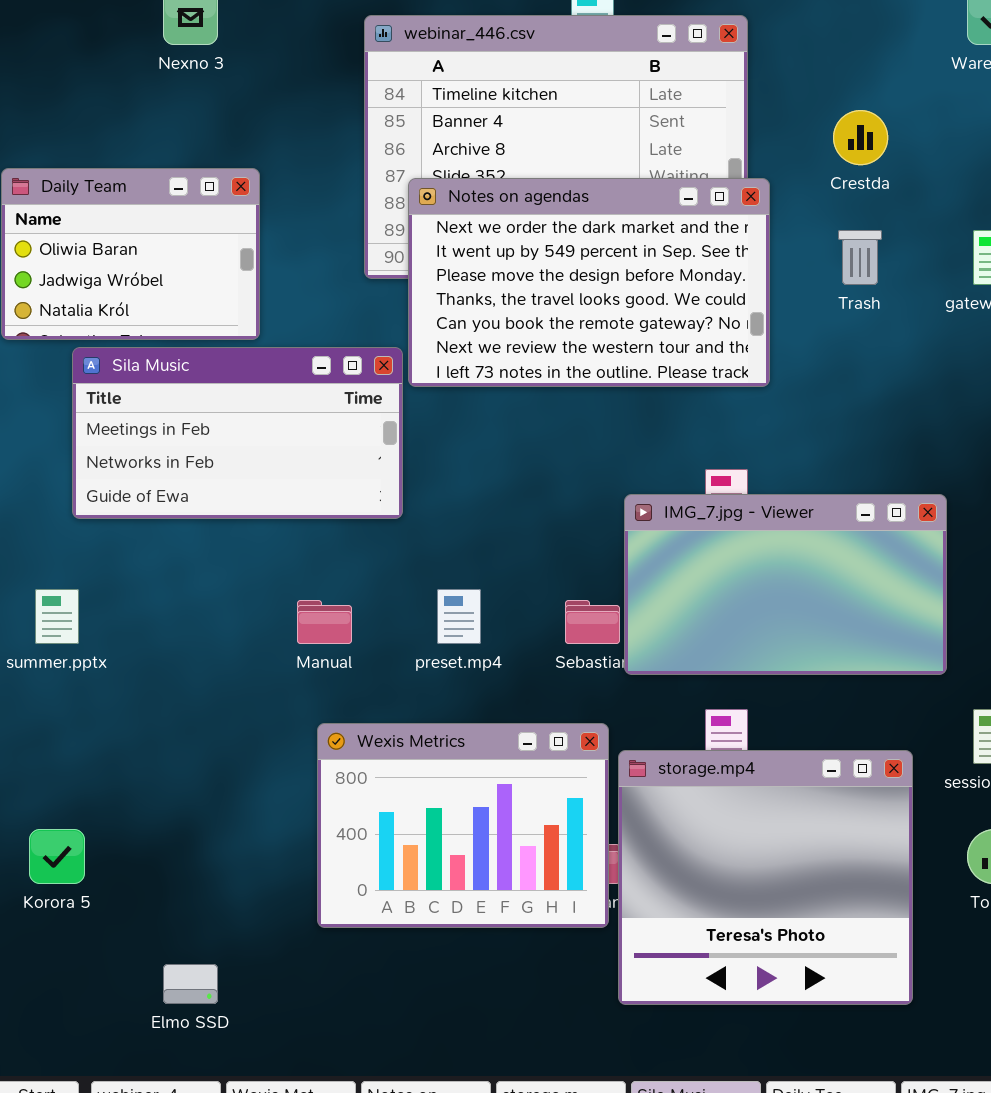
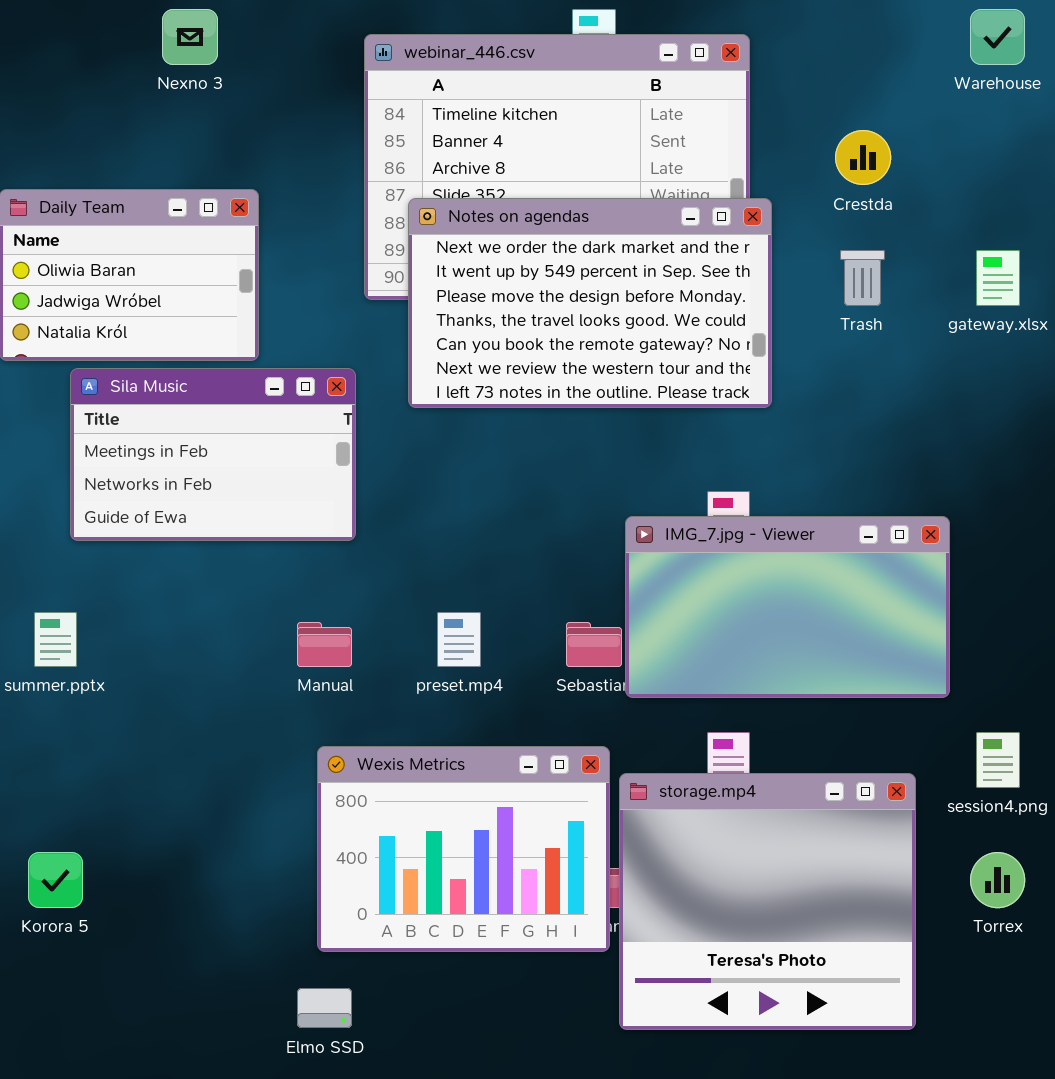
Sila Music: [72,347,403,519] -> [70,368,356,541], resized
Elmo SSD: [163,964,218,1004] -> [297,988,352,1028], moved

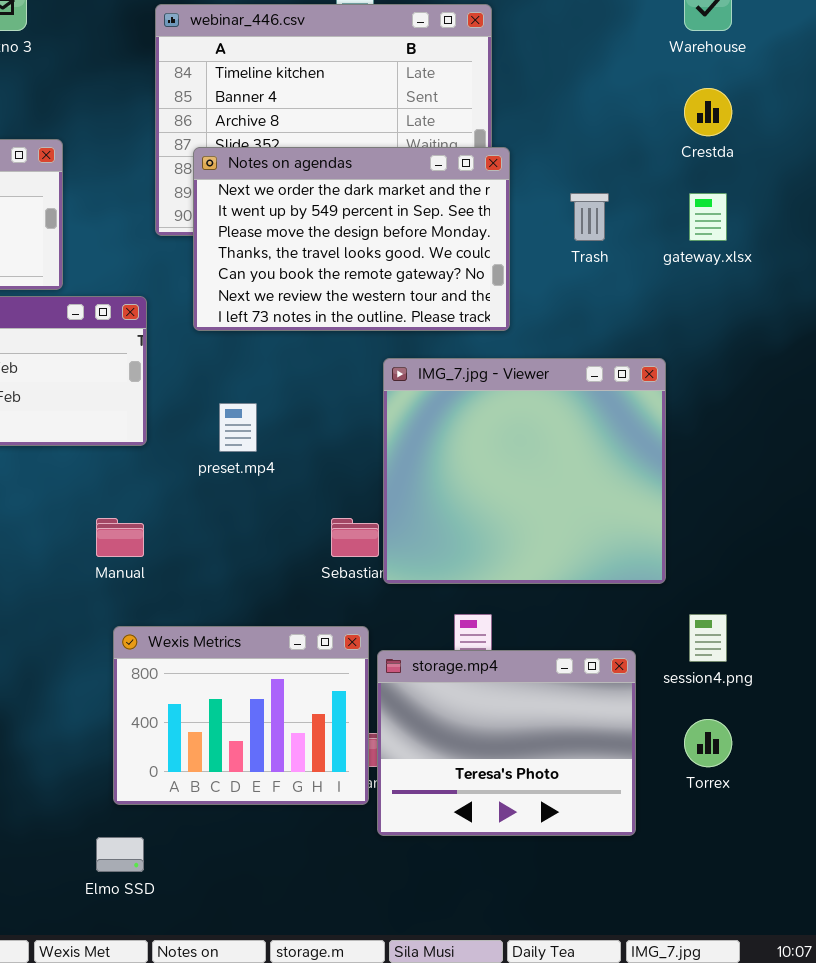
Crestda: [835,130,891,185] -> [684,88,732,136], moved
IMG_7.jpg - Viewer: [625,516,950,698] -> [383,358,666,584], resized
preset.mp4: [437,612,481,667] -> [219,403,257,452], moved
storage.mp4: [619,773,916,1030] -> [377,650,636,836], resized

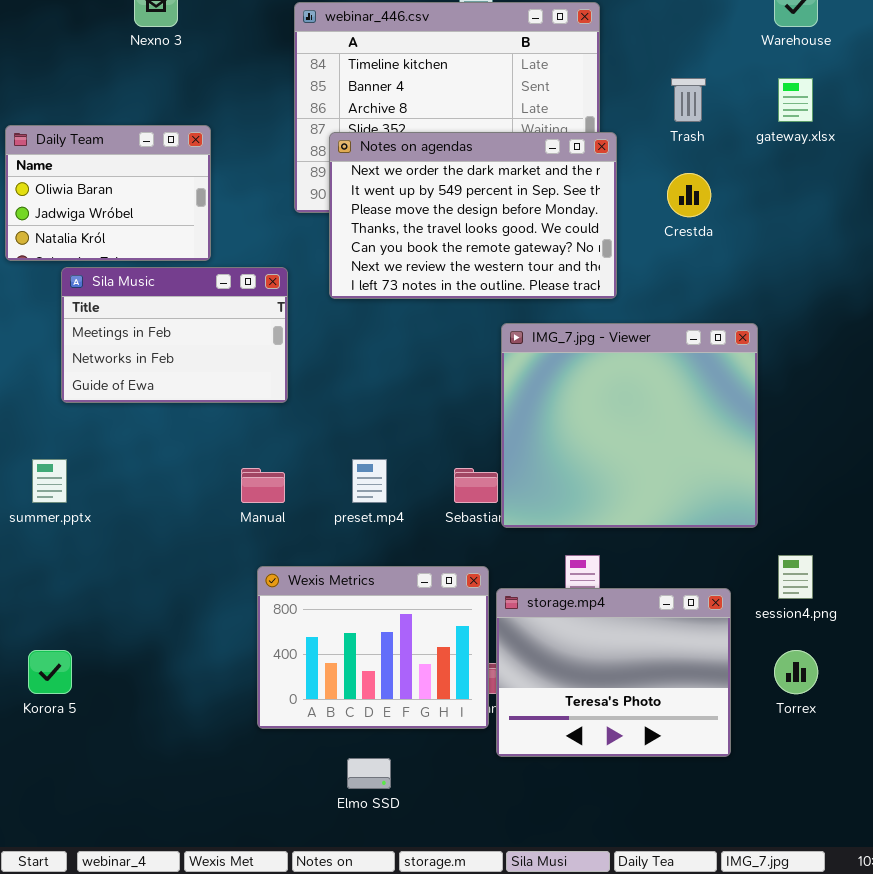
Crestda: [684,88,732,136] -> [667,173,711,217], moved
Trash: [570,193,609,241] -> [671,78,706,122], moved
gateway.xlsx: [689,193,727,241] -> [778,78,813,122], moved
preset.mp4: [219,403,257,452] -> [352,459,387,503], moved
Elmo SSD: [96,837,144,872] -> [347,758,391,789], moved

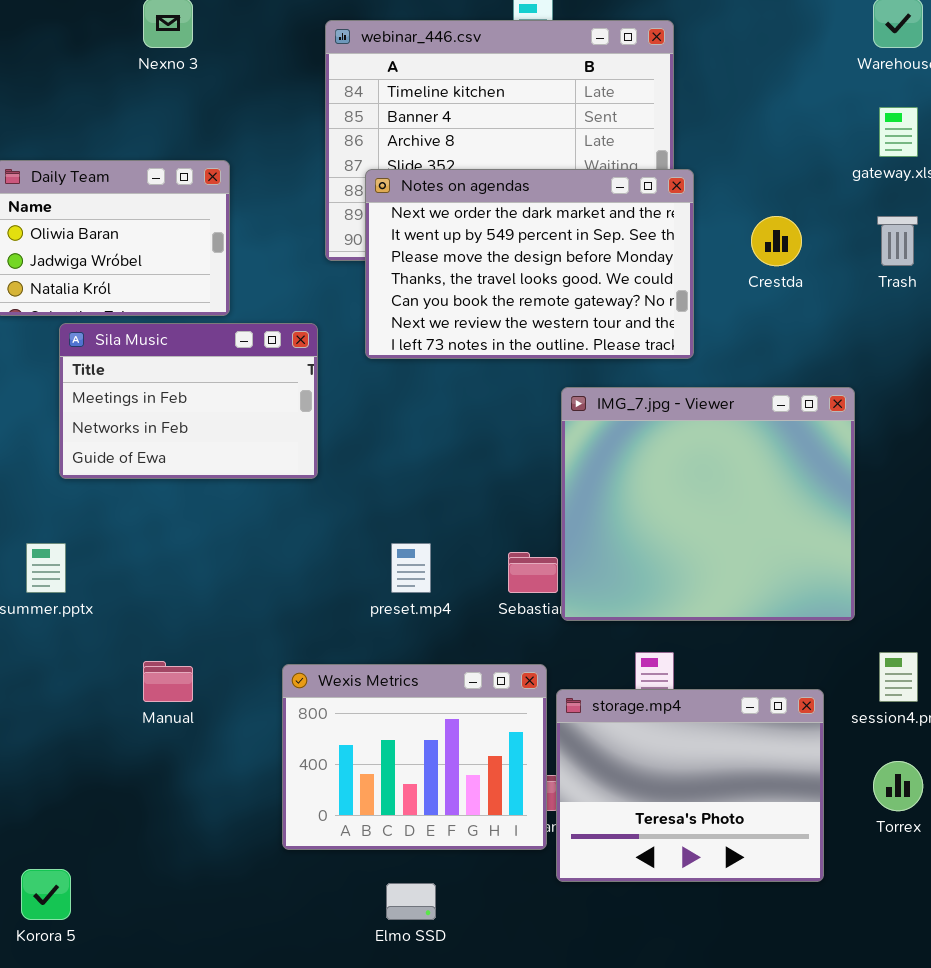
Trash: [671,78,706,122] -> [877,216,918,266], moved
Manual: [241,468,285,503] -> [143,661,193,702], moved
Korora 5: [28,650,72,694] -> [21,869,71,920], moved

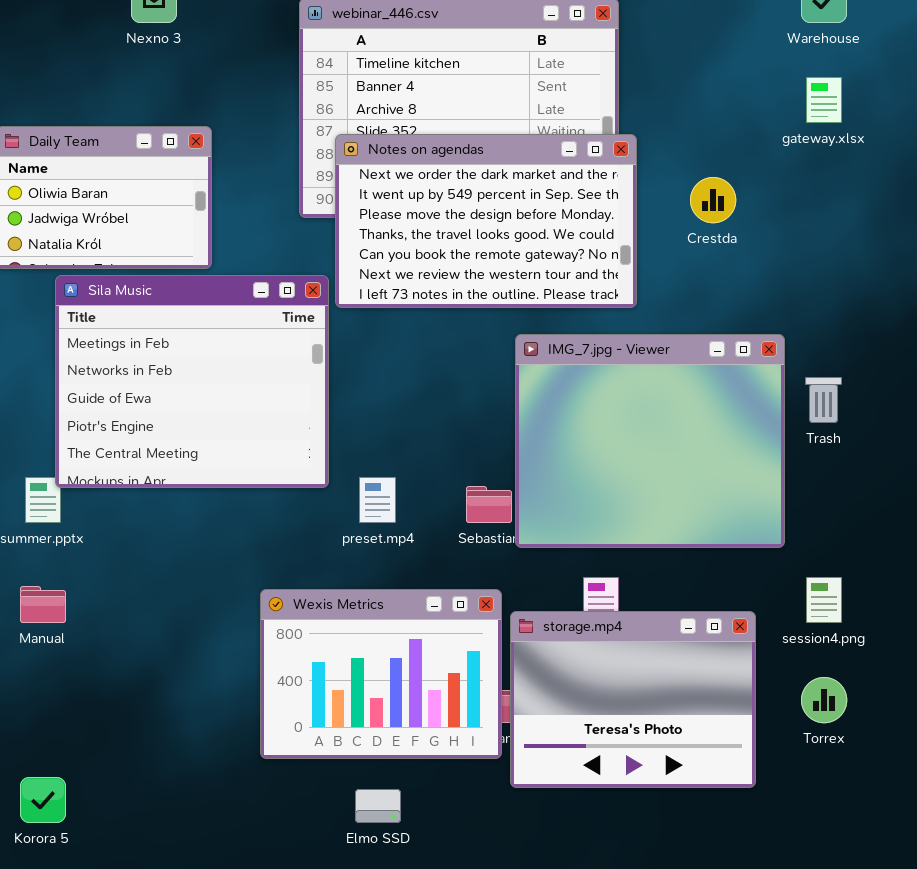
Trash: [877,216,918,266] -> [805,377,842,423], moved
Sila Music: [59,323,318,479] -> [55,275,329,488], resized
Manual: [143,661,193,702] -> [20,586,66,623], moved

